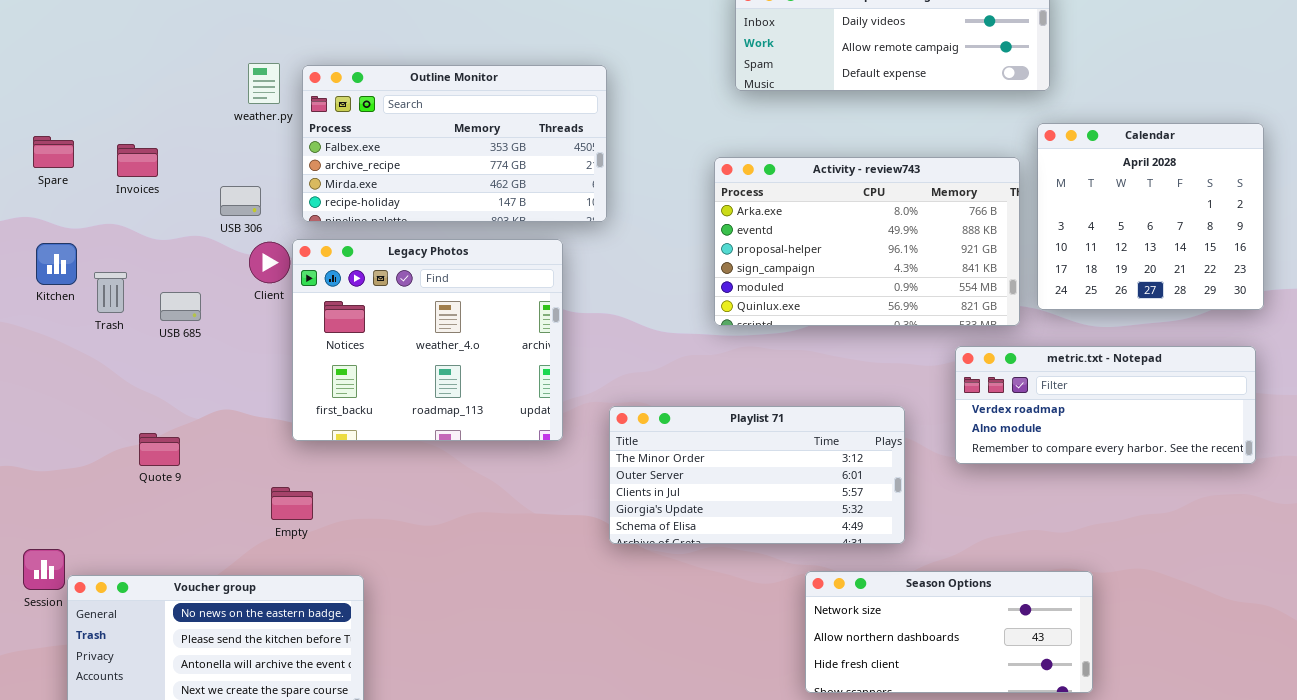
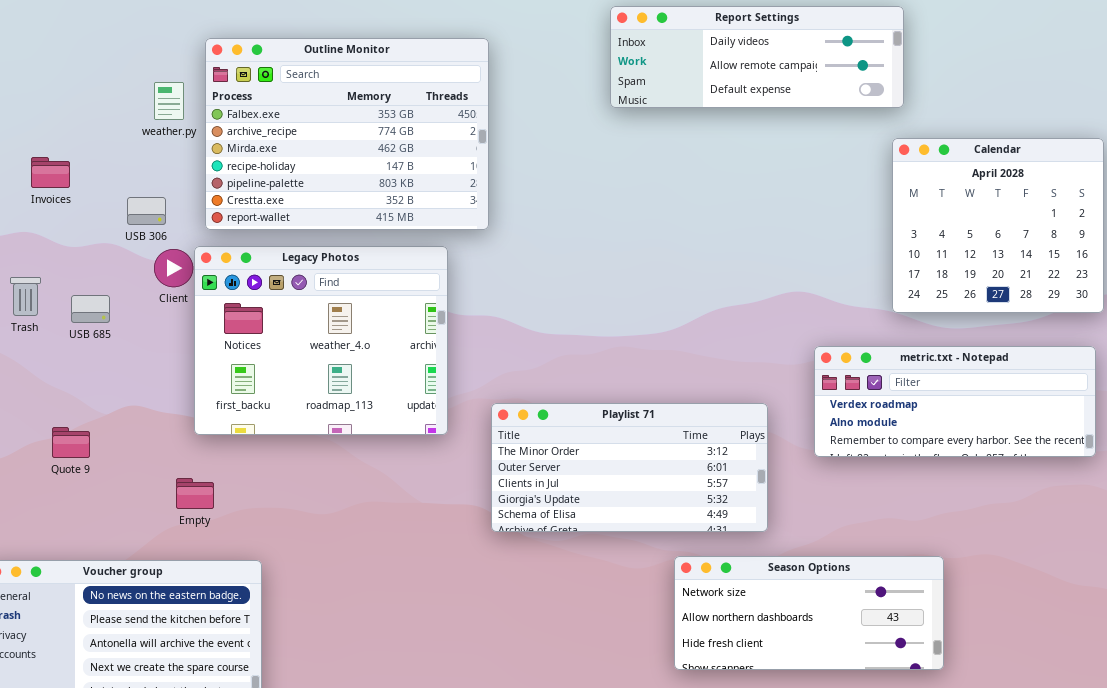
Outline Monitor: [302,65,607,222] -> [205,38,489,230], resized
Activity - review743: [714,157,1020,326] -> none, closed

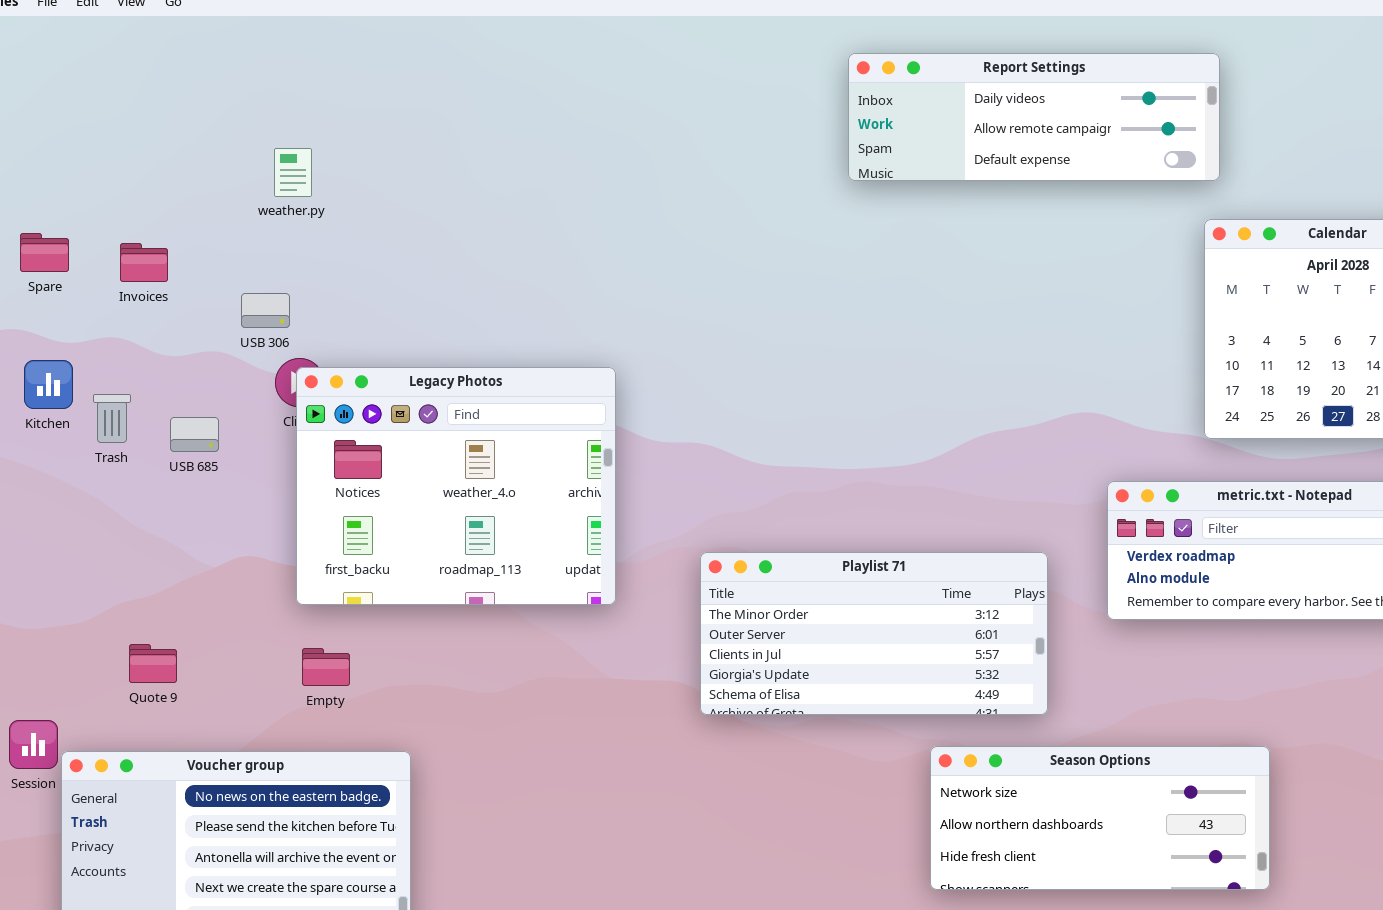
Outline Monitor: [205,38,489,230] -> none, closed
Legacy Photos: [194,246,448,435] -> [296,367,616,605], moved
Quote 9: [52,427,90,458] -> [129,644,177,683], moved

